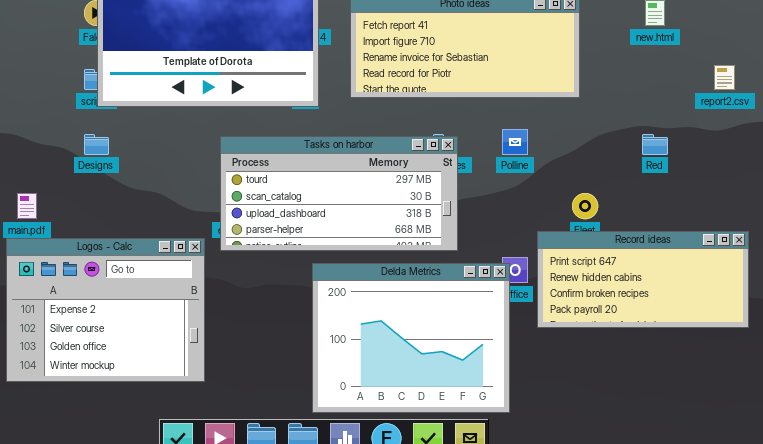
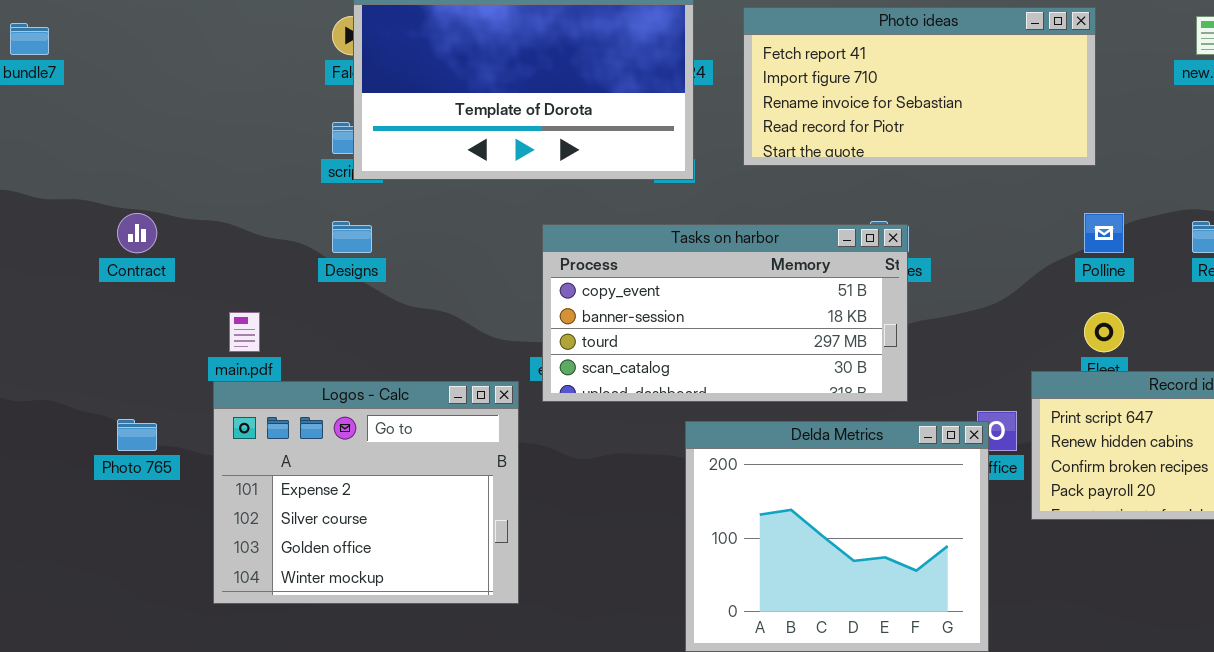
Polline: [502,129,528,155] -> [1084,213,1124,253], moved
Tasks on harbor: [220,136,458,251] -> [542,224,908,402], scrolled up 2 rows

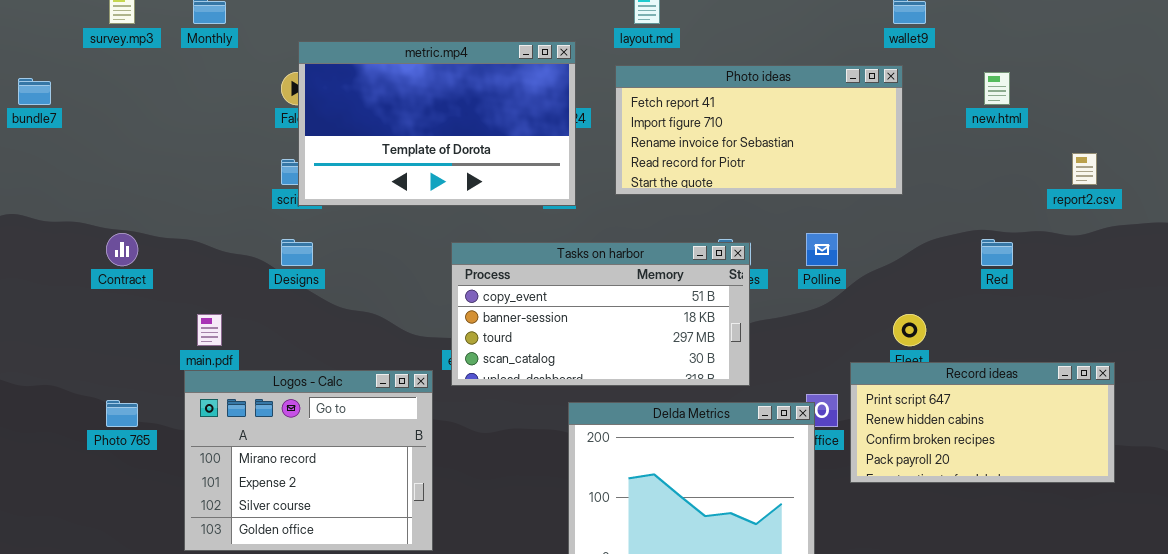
Polline: [1084,213,1124,253] -> [806,233,838,266], moved
Logos - Calc: [213,381,519,604] -> [184,370,433,551], scrolled up 1 row

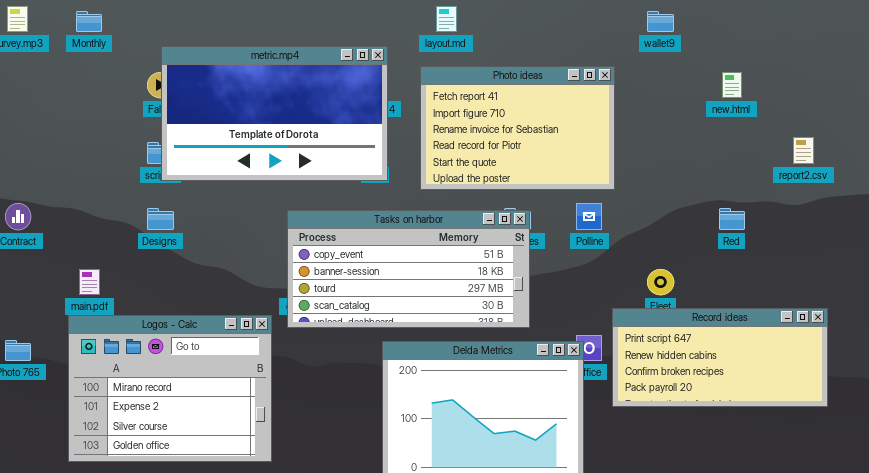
Photo ideas: [615,65,903,195] -> [420,66,615,190], resized

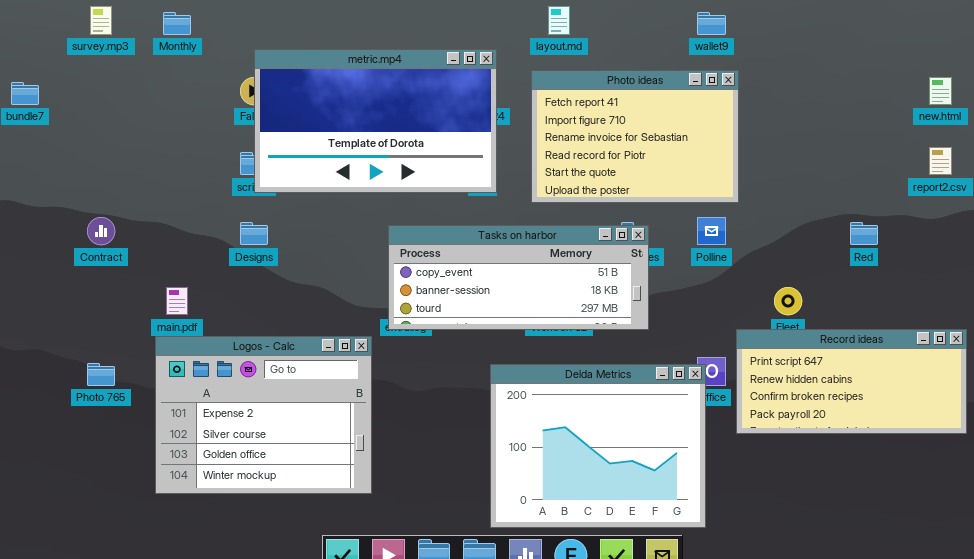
wallet9: [647,11,674,32] -> [697,12,726,35], moved
new.html: [722,72,742,98] -> [929,77,952,105], moved
Tasks on harbor: [287,210,530,328] -> [388,225,649,330], resized
Logos - Calc: [68,315,272,462] -> [155,336,372,494], scrolled down 1 row

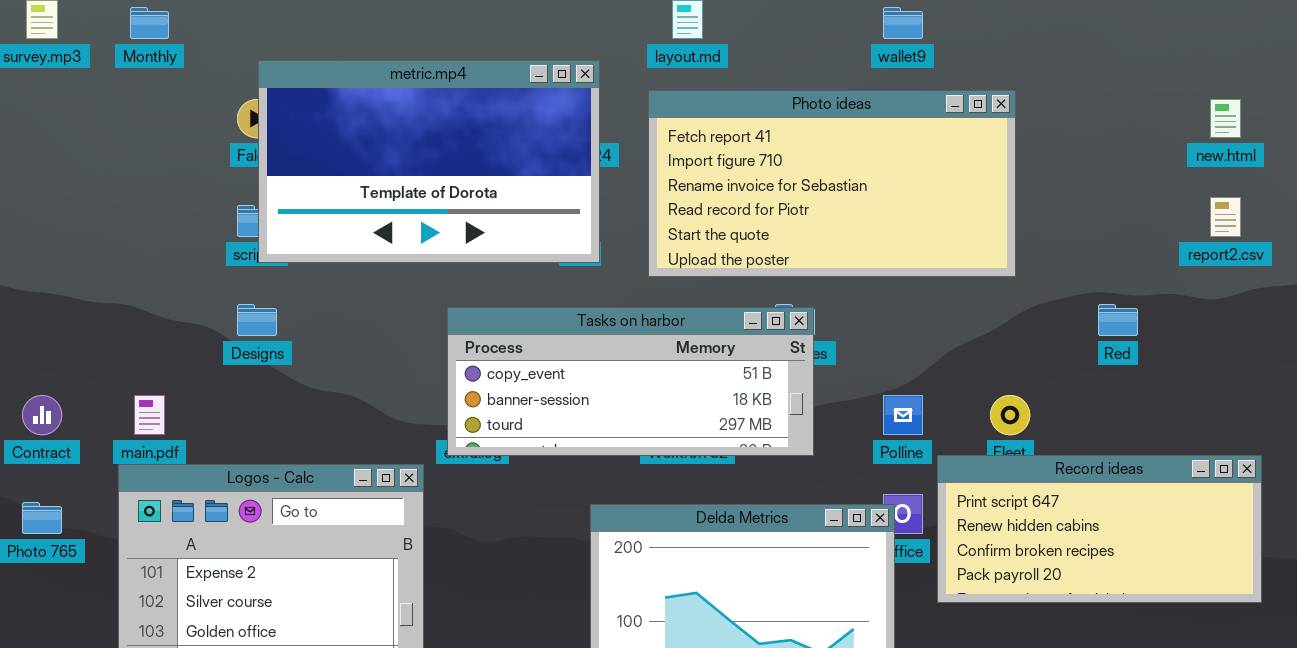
Photo ideas: [531,70,739,203] -> [648,90,1016,277], resized
Contract: [87,217,115,245] -> [22,395,62,435], moved
Polline: [697,217,726,245] -> [883,395,923,435], moved

